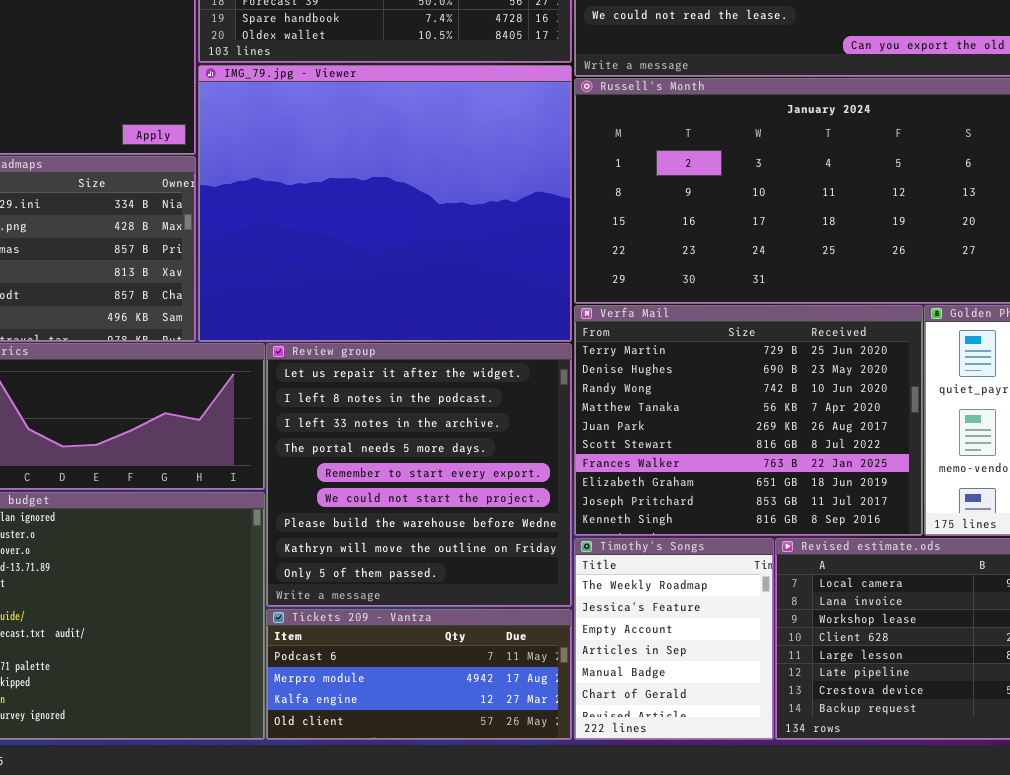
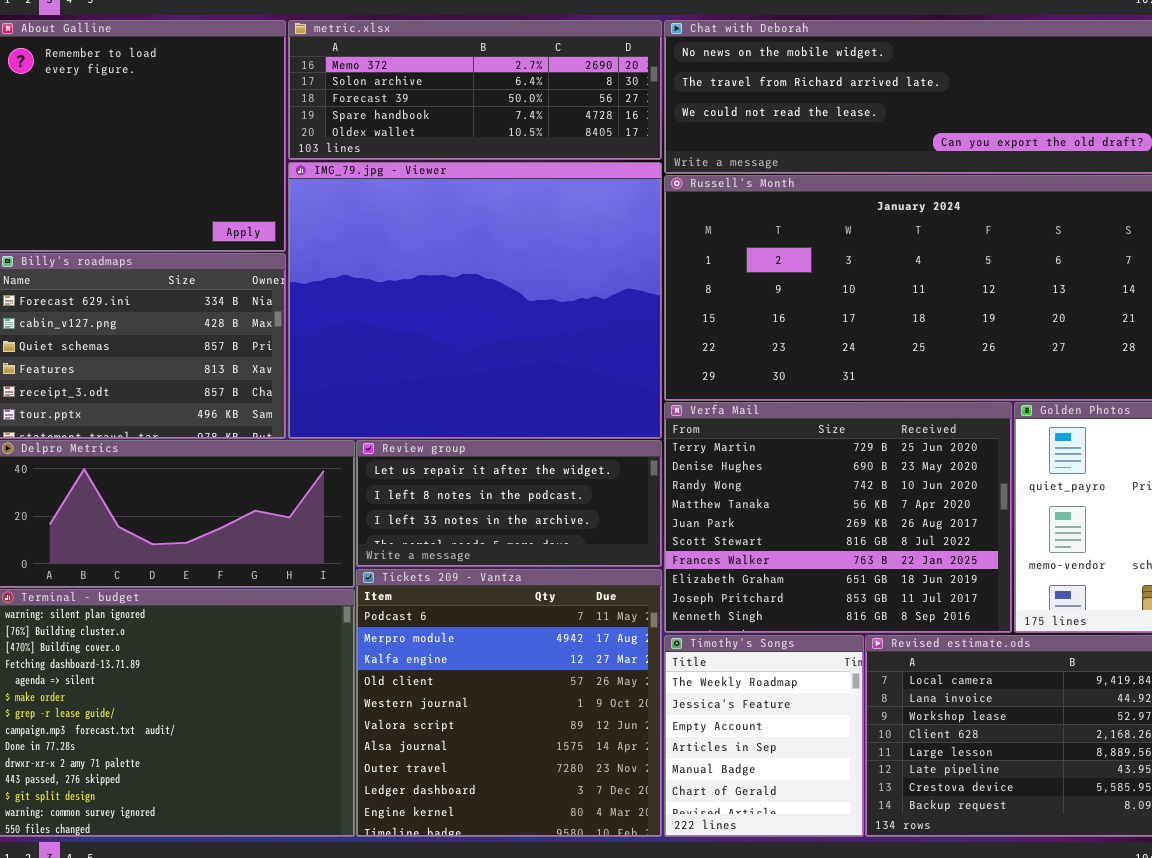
Review group: [266,343,572,607] -> [356,440,662,567], resized
Tickets 209 - Vantza: [266,609,572,740] -> [356,569,662,837], resized

